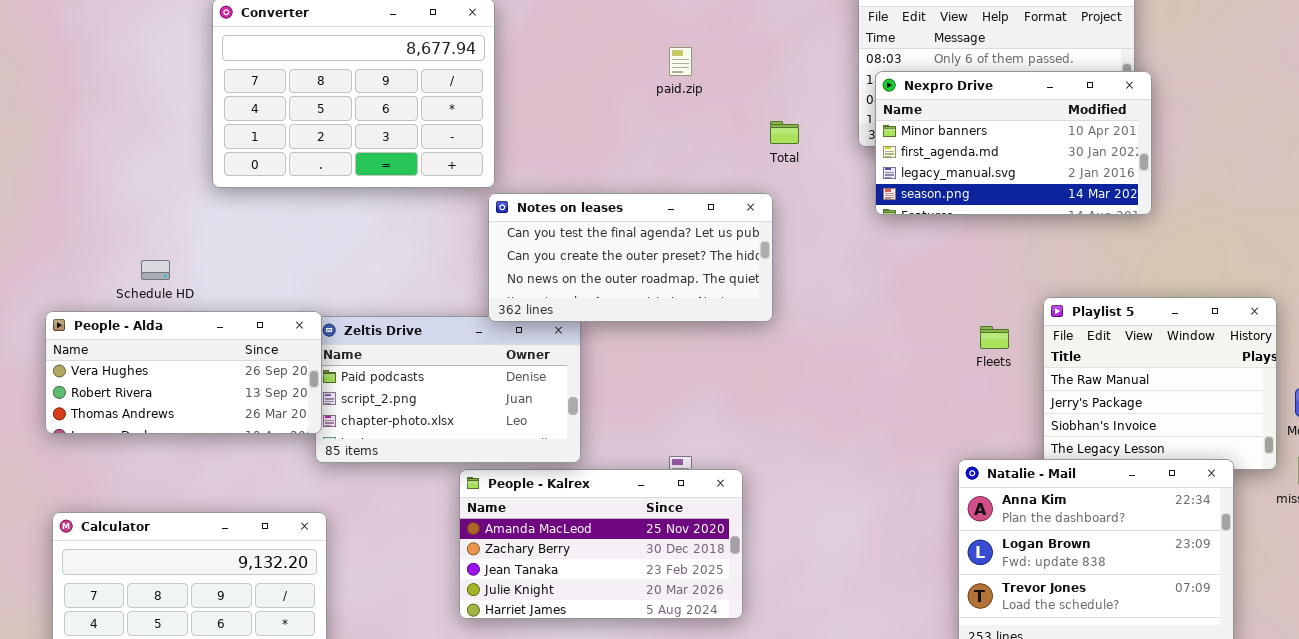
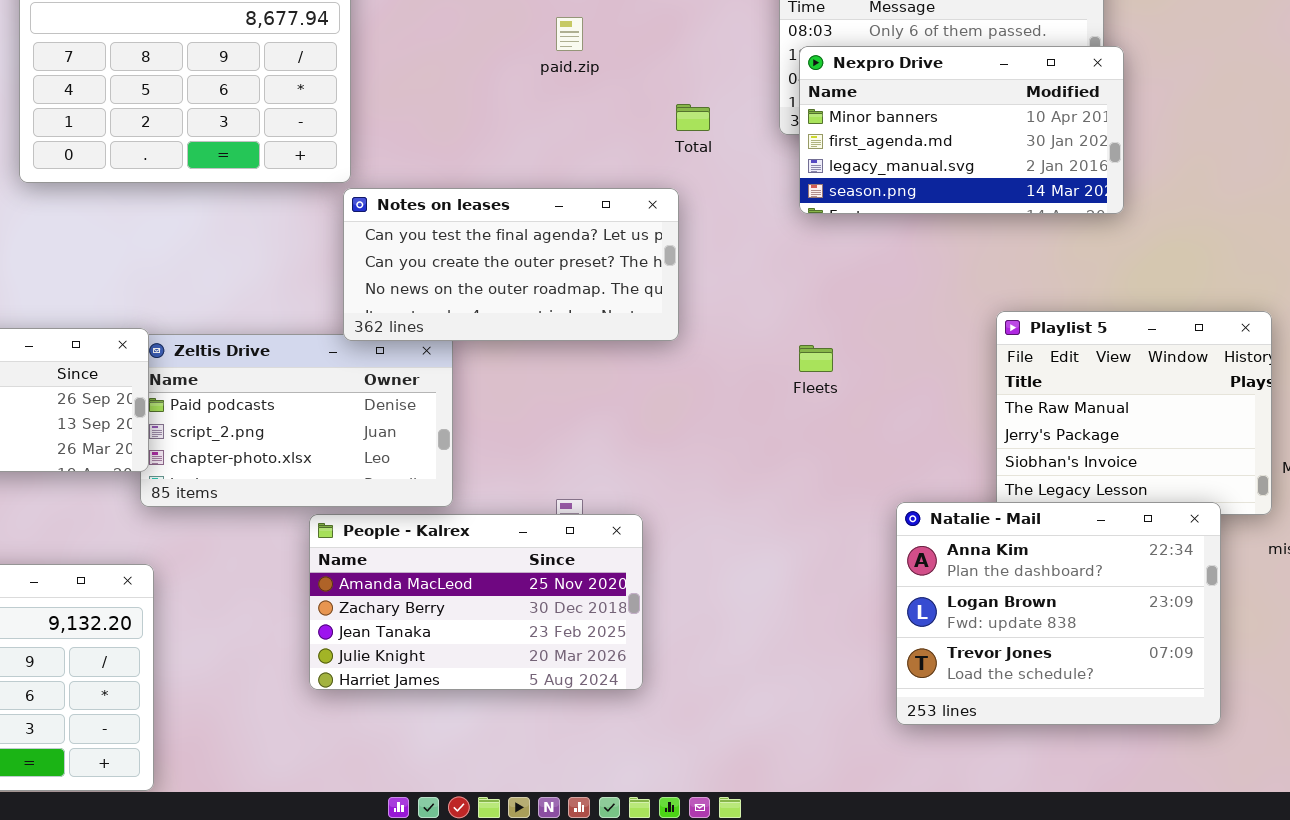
Fleets: [980,326,1009,349] -> [799,345,833,372], moved

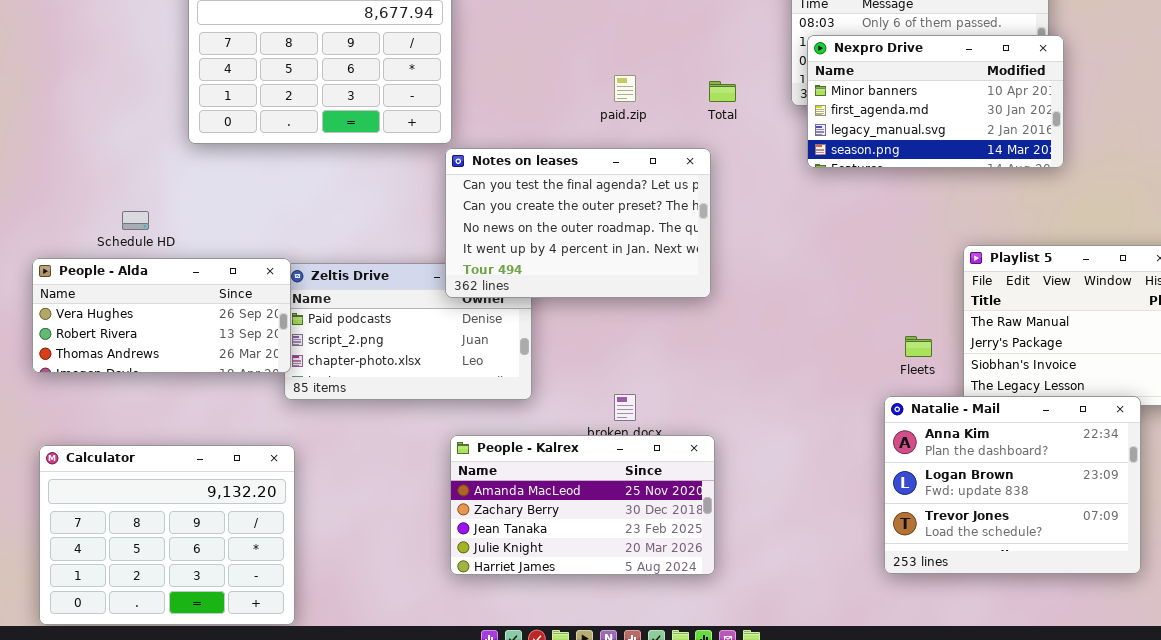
paid.zip: [556,17,583,51] -> [614,75,636,102], moved
Notes on leases: [343,188,679,341] -> [445,148,711,298], resized
Fleets: [799,345,833,372] -> [905,336,932,357], moved
People - Kalrex: [309,514,643,690] -> [450,435,715,575], moved

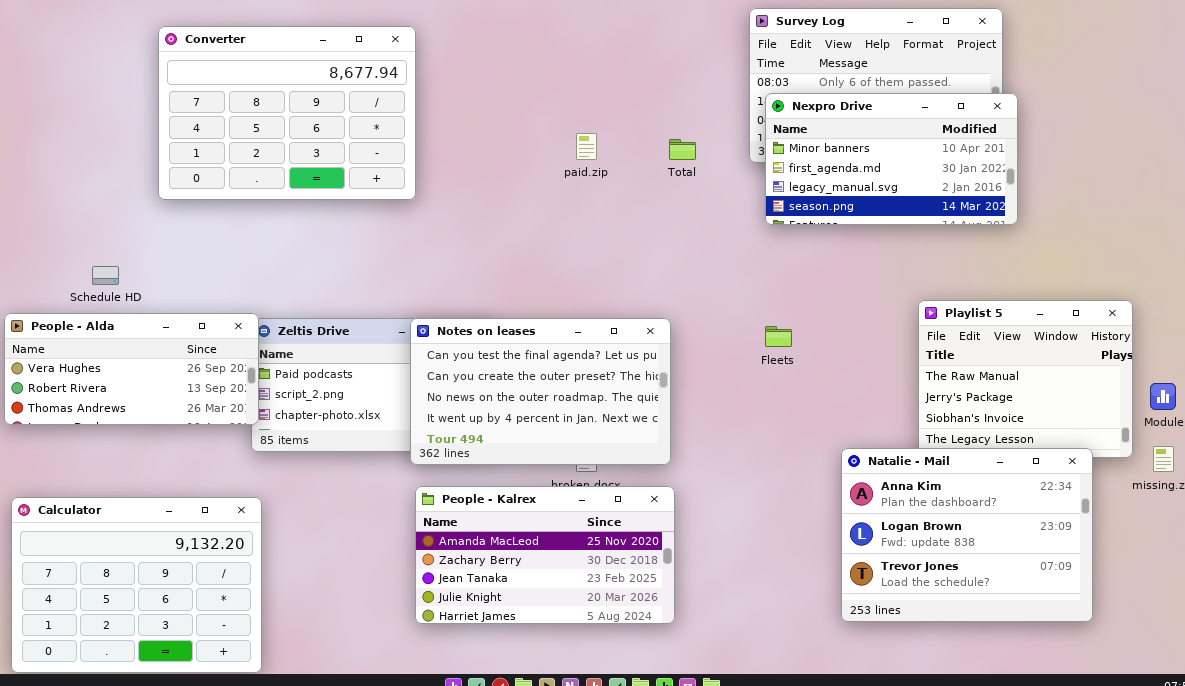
Notes on leases: [445,148,711,298] -> [410,318,671,465], moved
Fleets: [905,336,932,357] -> [765,326,792,347], moved

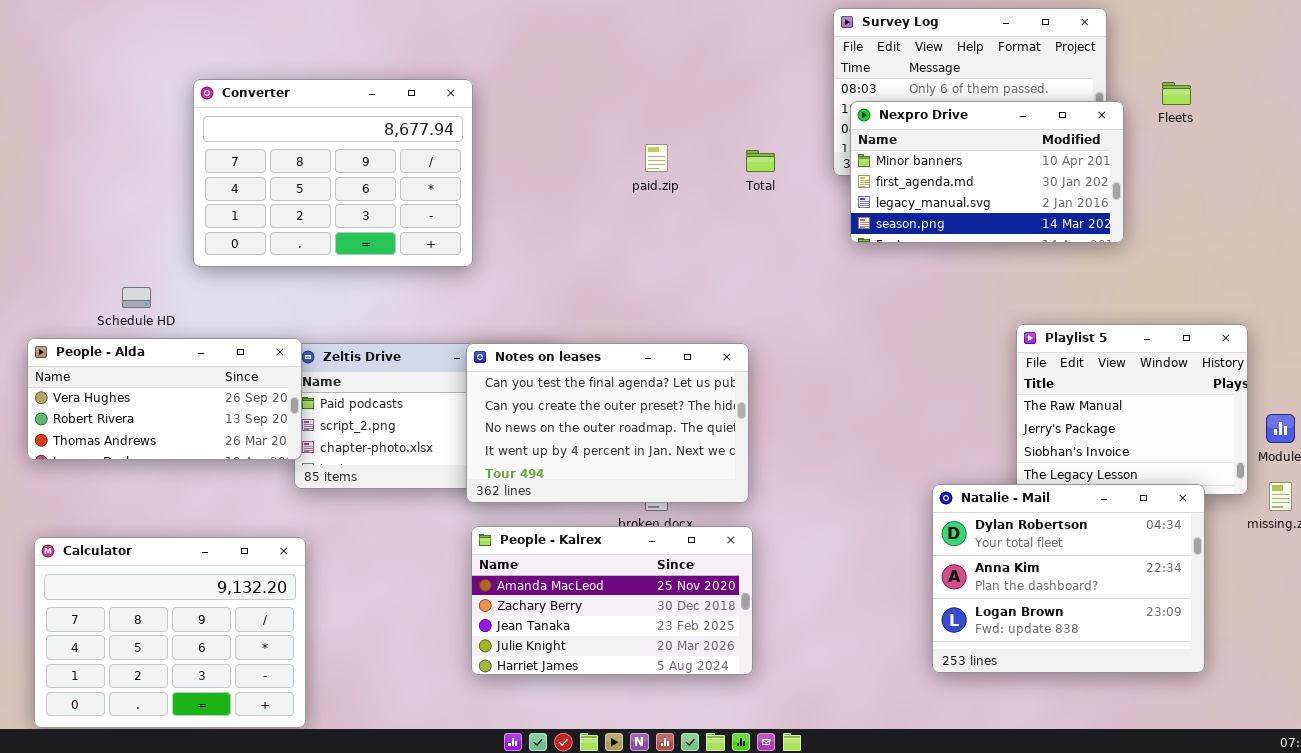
Converter: [158,26,416,200] -> [193,79,473,267], moved
Fleets: [765,326,792,347] -> [1162,82,1191,105], moved
Natalie - Mail: [841,448,1093,622] -> [932,484,1205,673], scrolled up 1 row

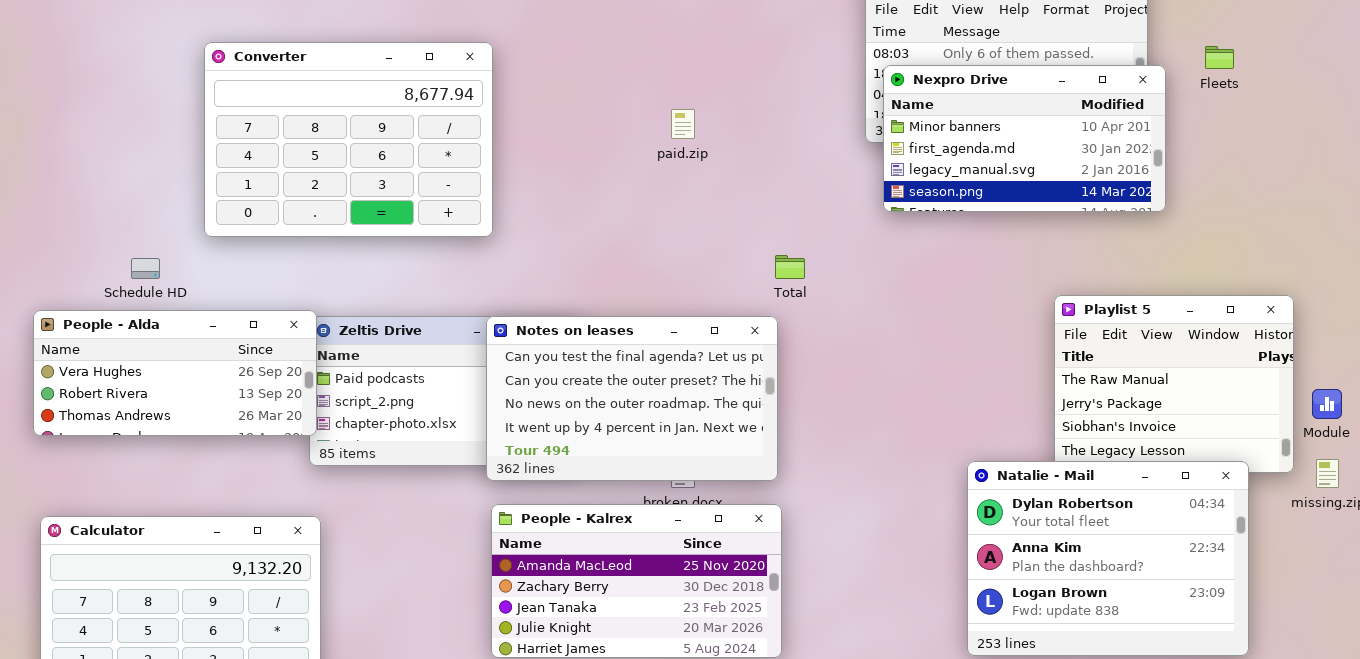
Total: [746,150,775,172] -> [775,255,805,279], moved

